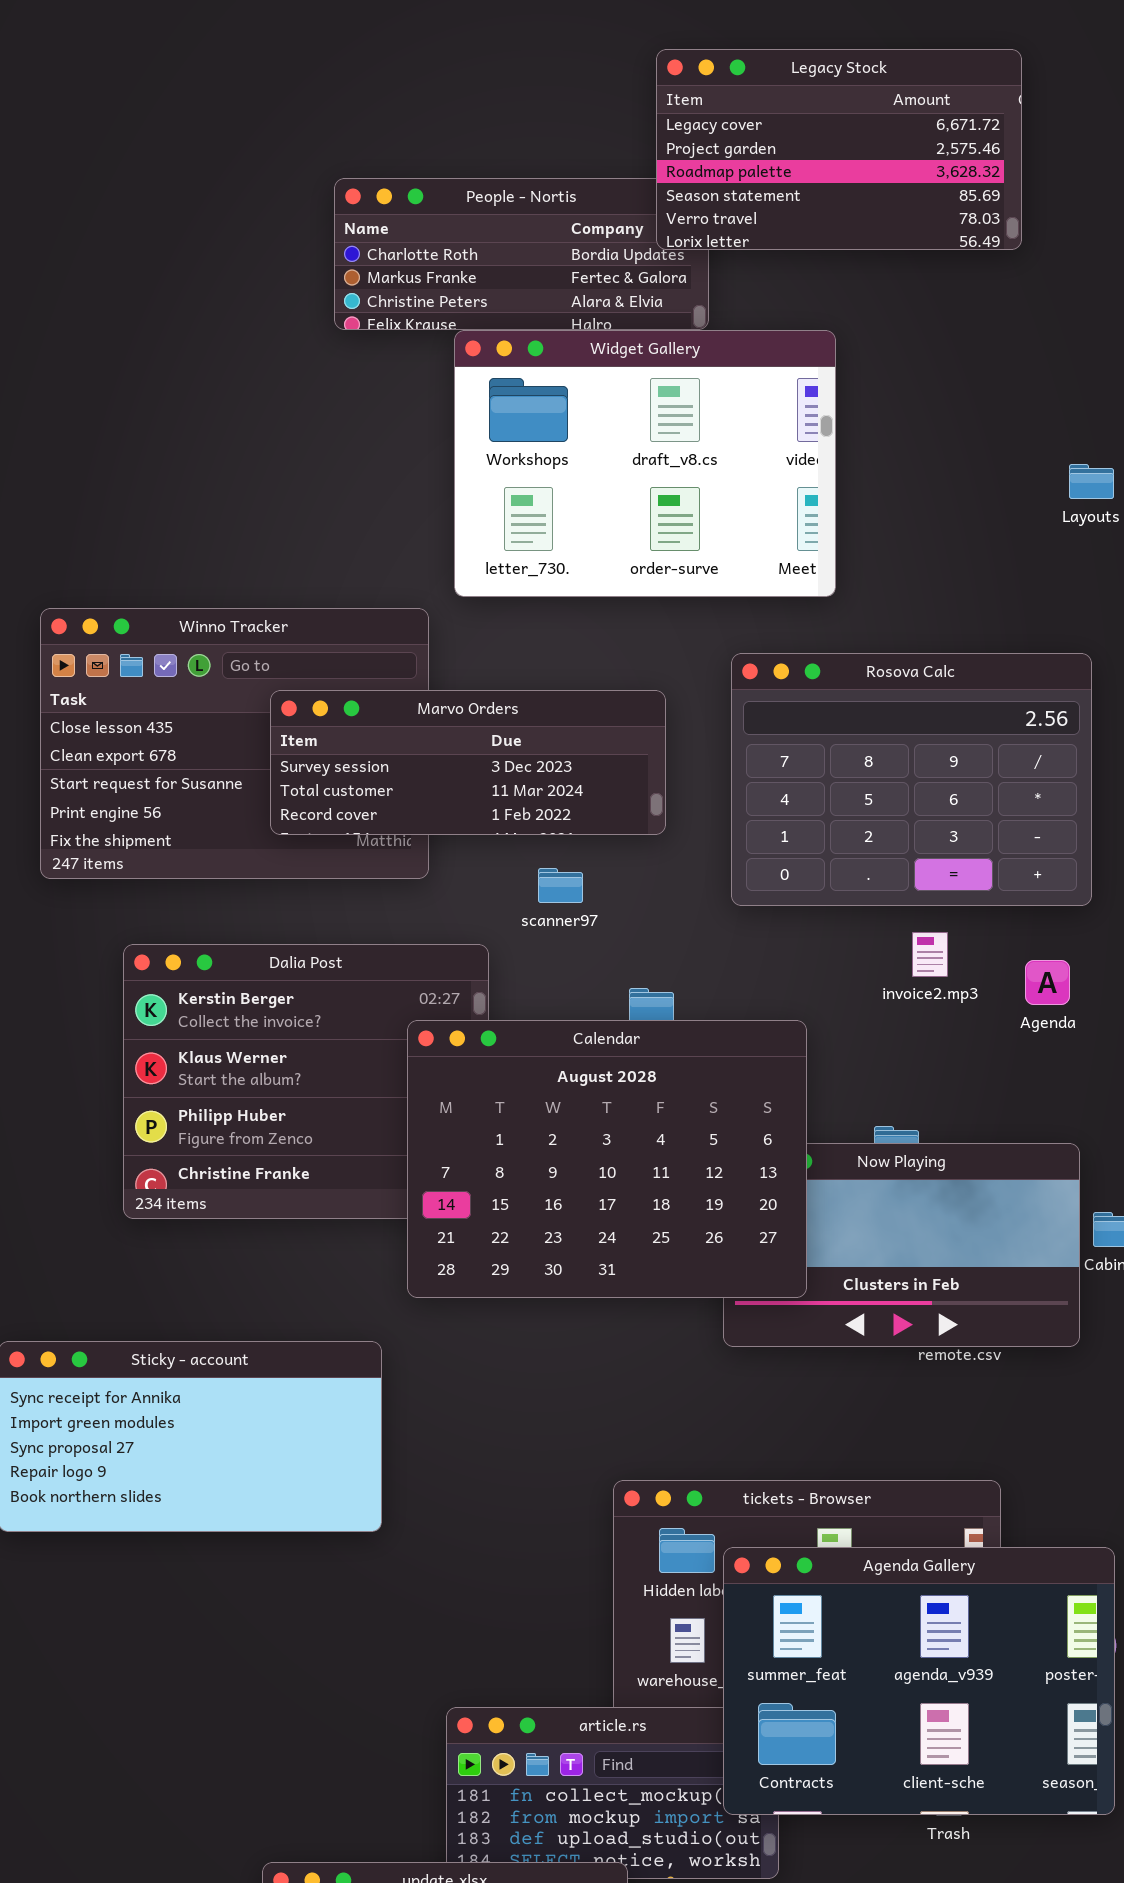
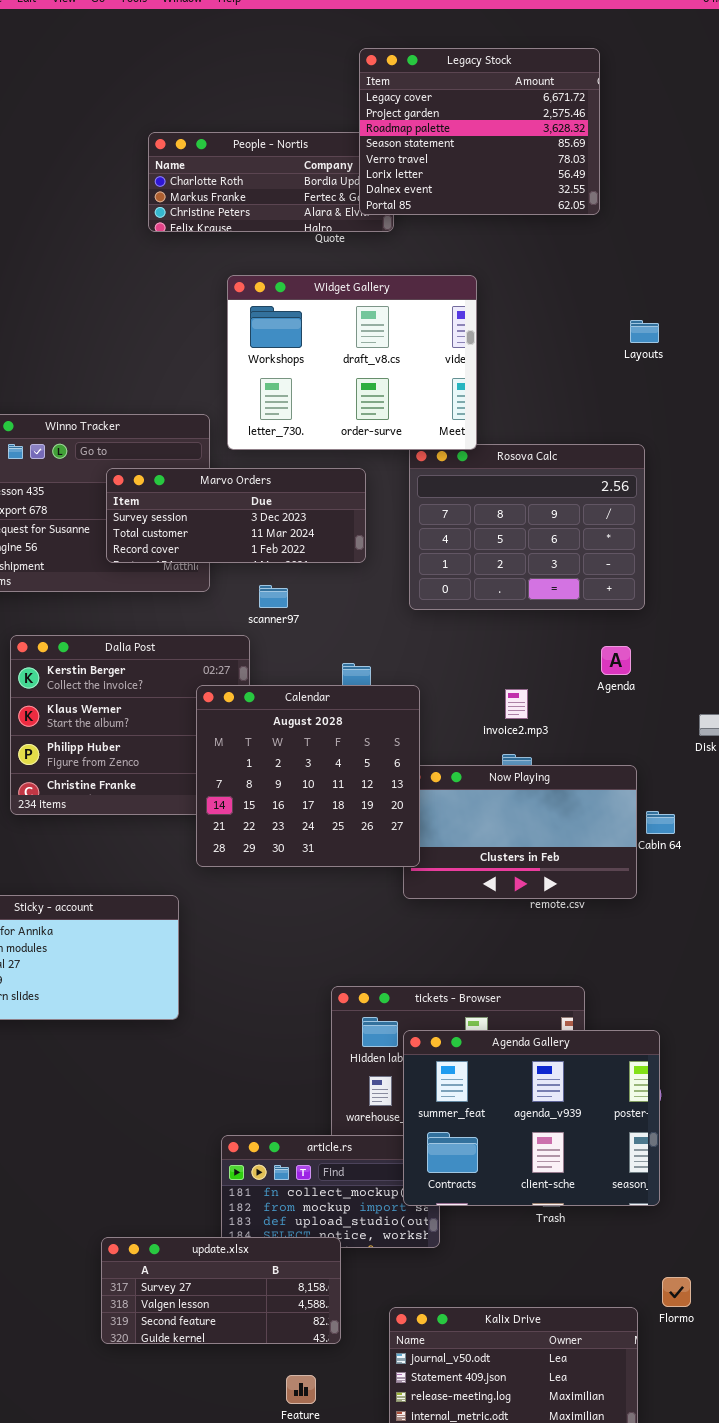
Legacy Stock: [656,49,1022,250] -> [359,48,600,215], resized
Widget Gallery: [454,330,836,597] -> [227,275,477,450], moved
scanner97: [538,868,583,903] -> [259,585,288,608], moved
invoice2.mp3: [912,932,948,977] -> [505,689,528,719], moved
Calendar: [407,1020,807,1298] -> [196,685,420,867], resized

